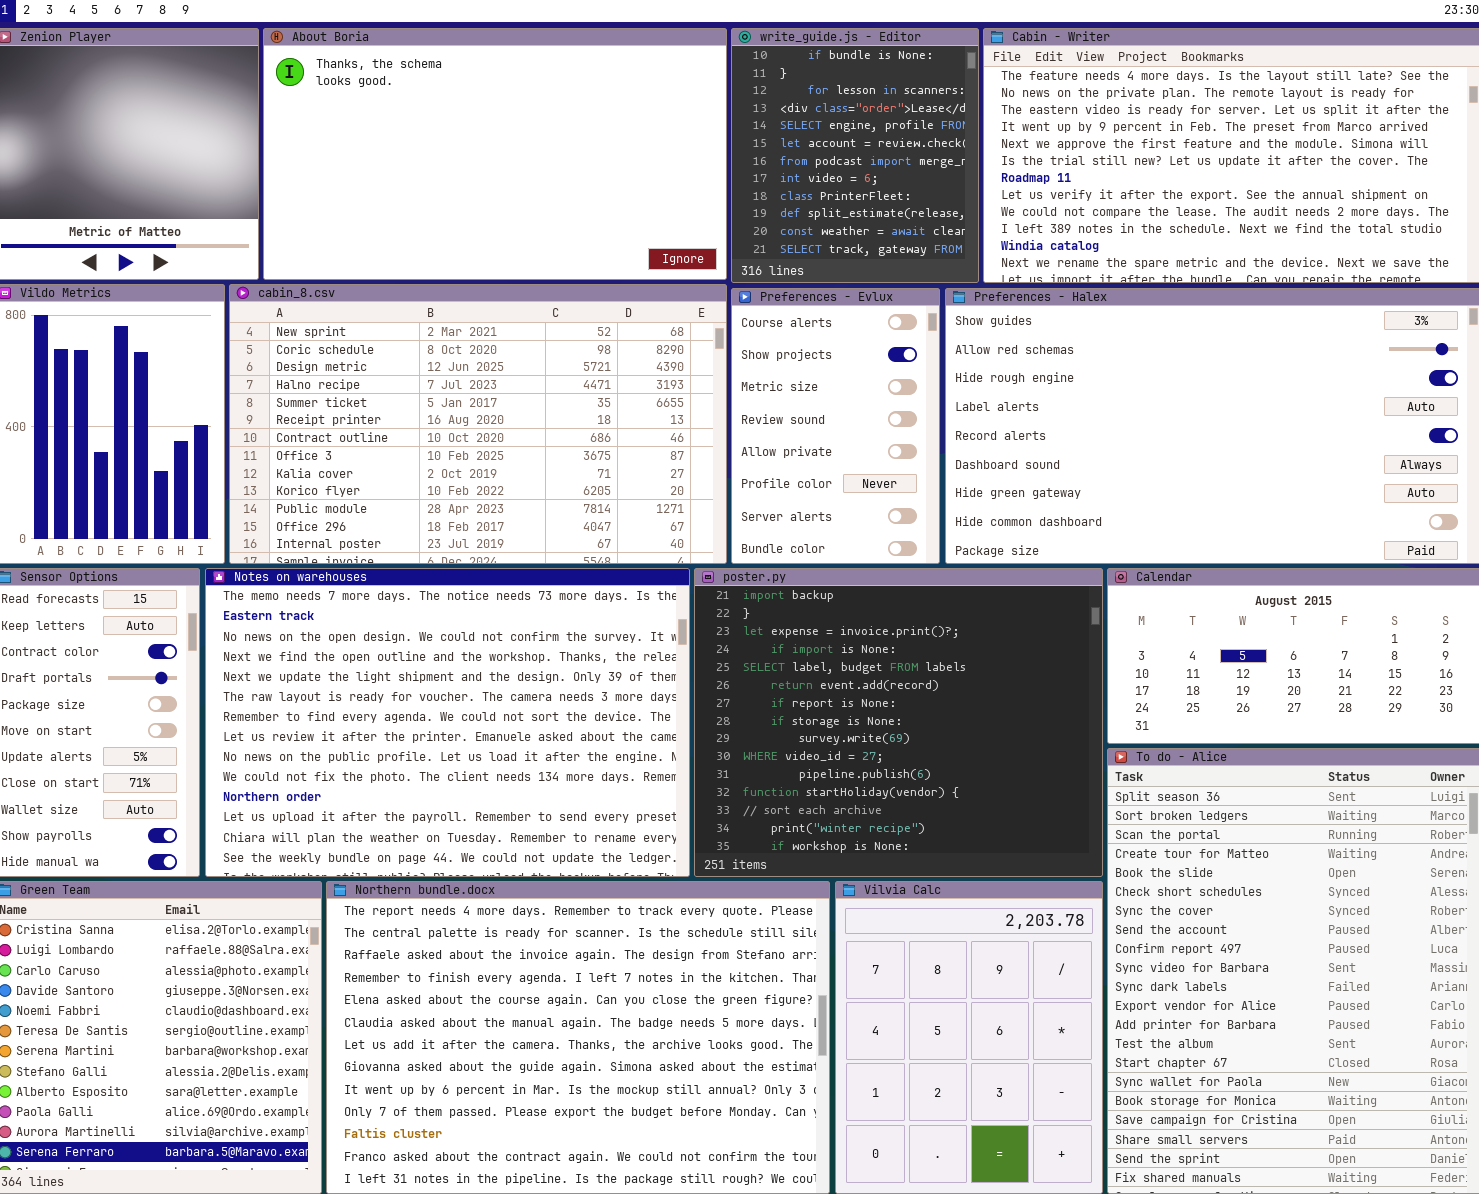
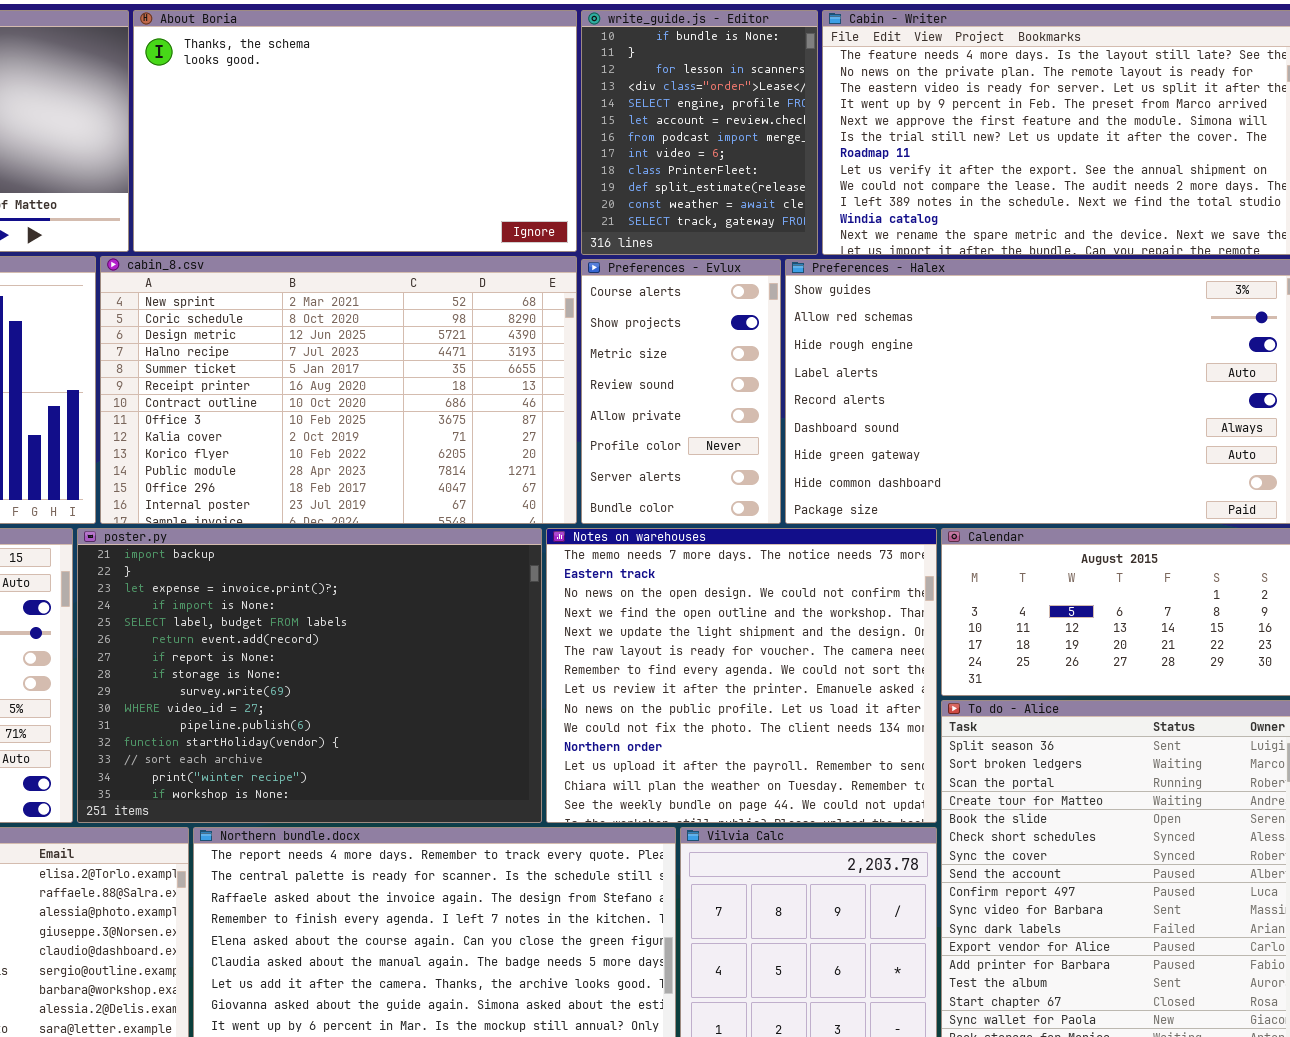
Notes on warehouses: [205,568,690,877] -> [546,528,937,823], moved, resized
poster.py: [694,568,1103,877] -> [77,528,542,823], moved, resized

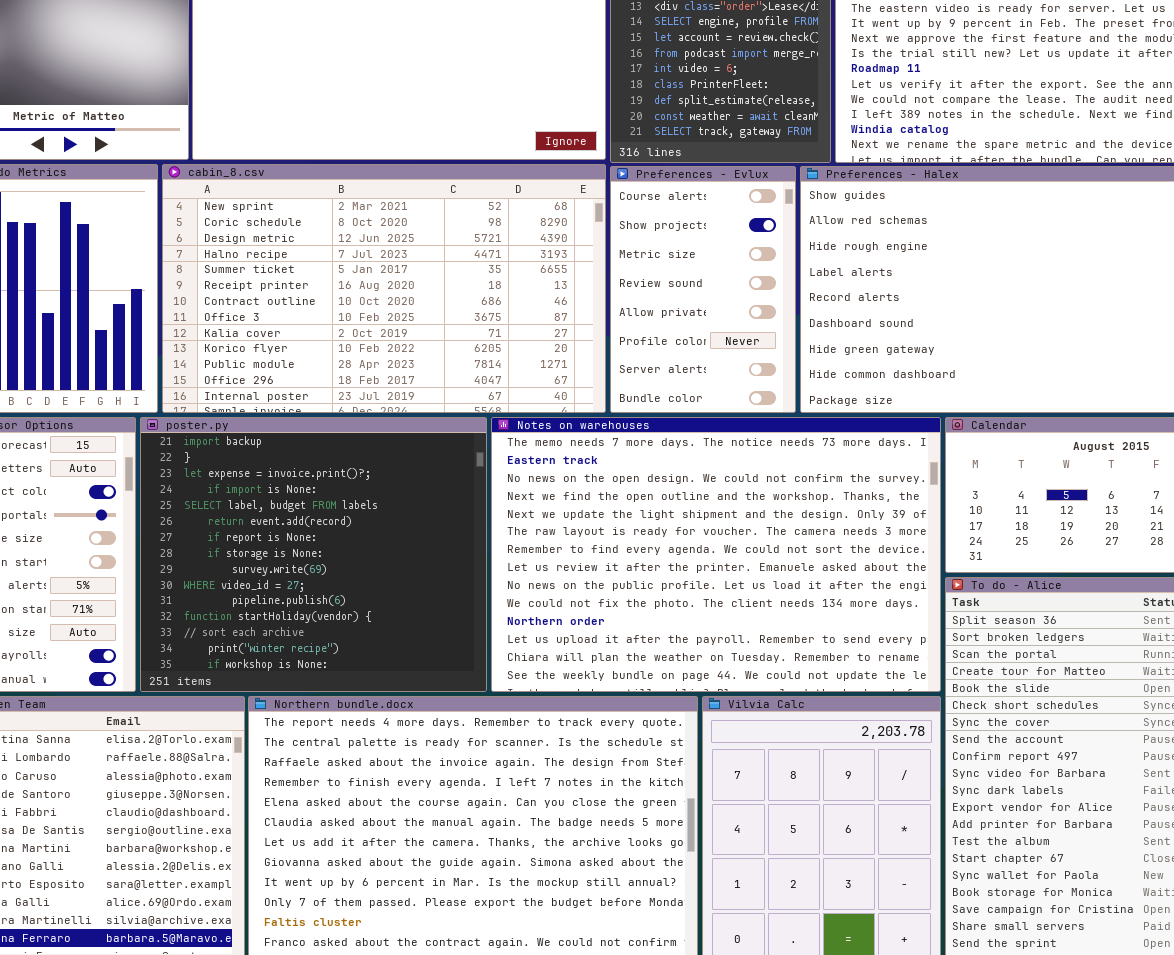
poster.py: [77,528,542,823] -> [140,417,487,692], resized
Notes on warehouses: [546,528,937,823] -> [491,417,941,692], resized

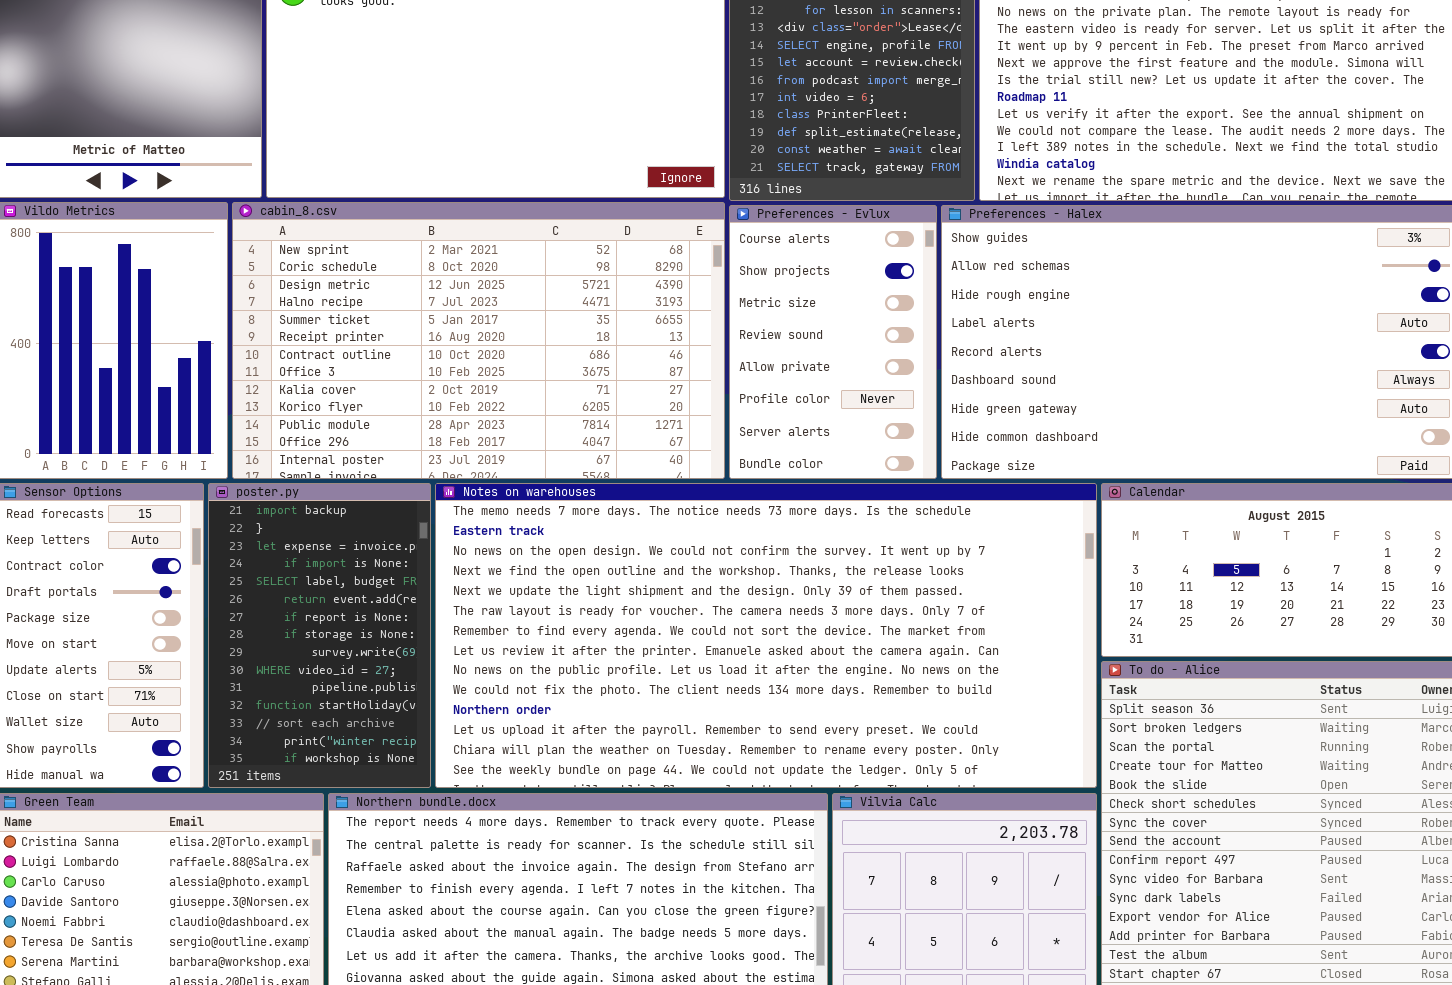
poster.py: [140,417,487,692] -> [208,483,431,788], resized
Notes on warehouses: [491,417,941,692] -> [435,483,1097,788], resized

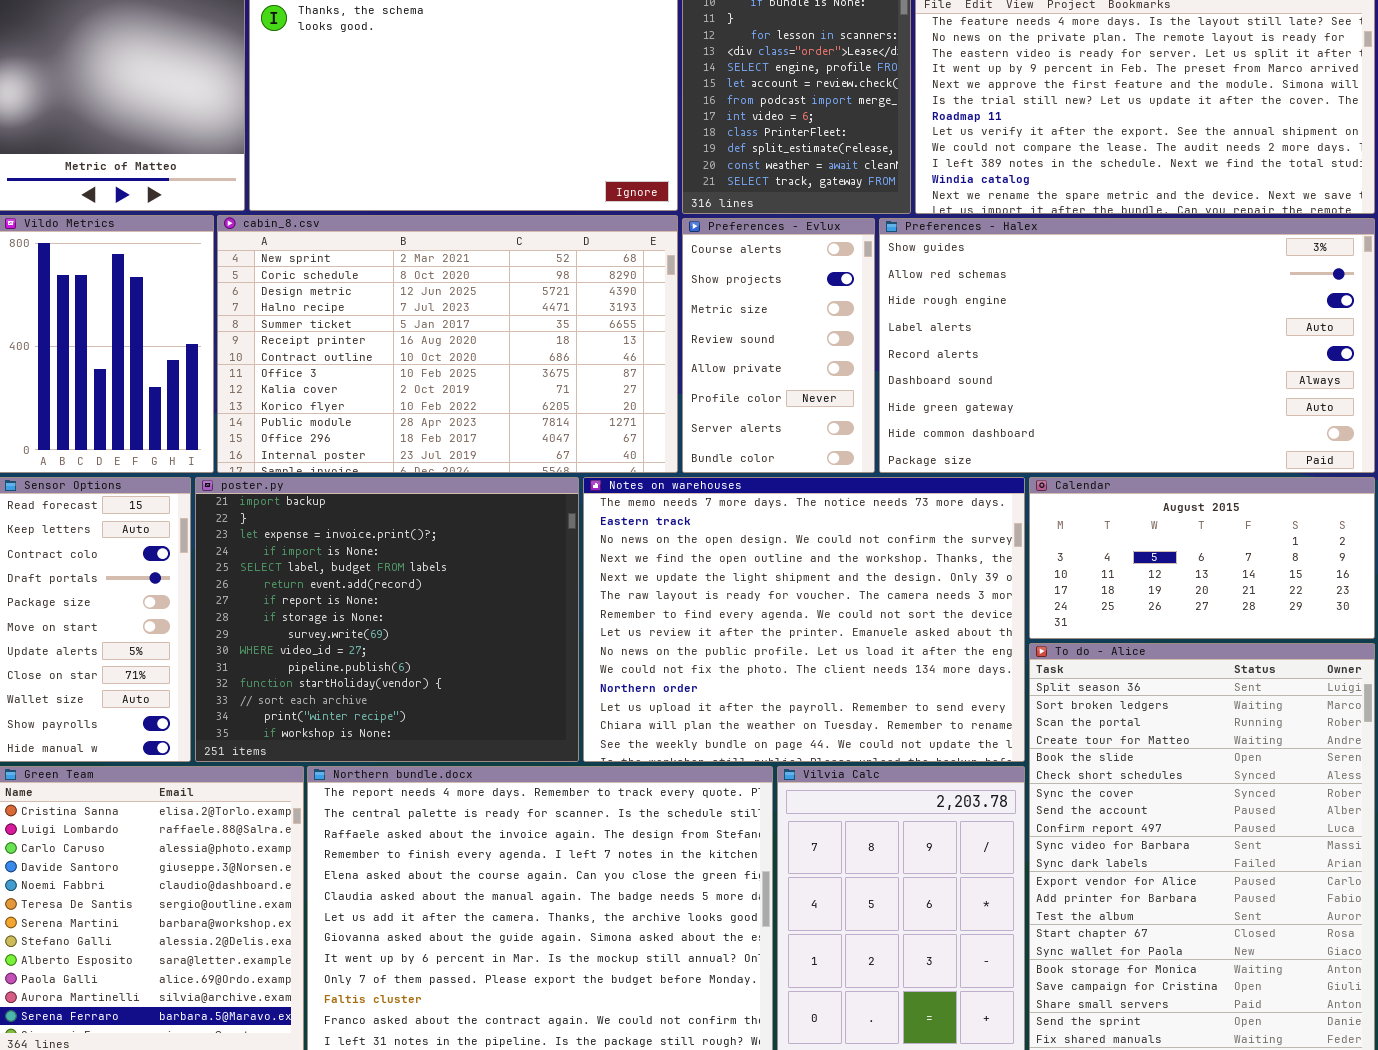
poster.py: [208,483,431,788] -> [195,477,579,762], resized
Notes on warehouses: [435,483,1097,788] -> [583,477,1025,762], resized

